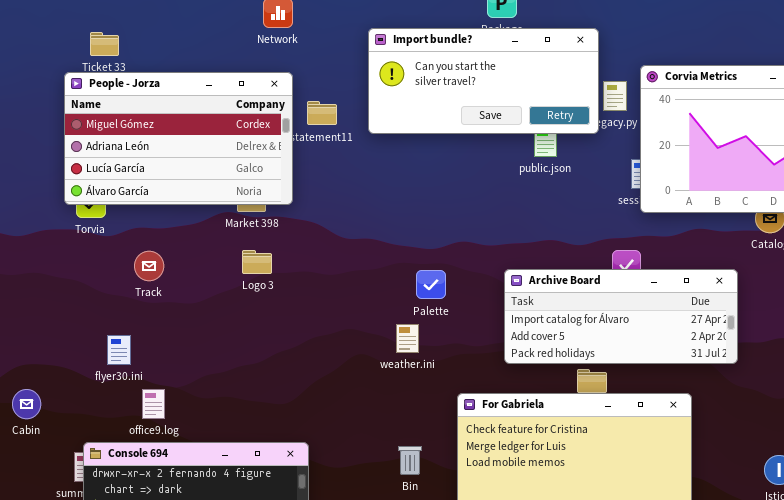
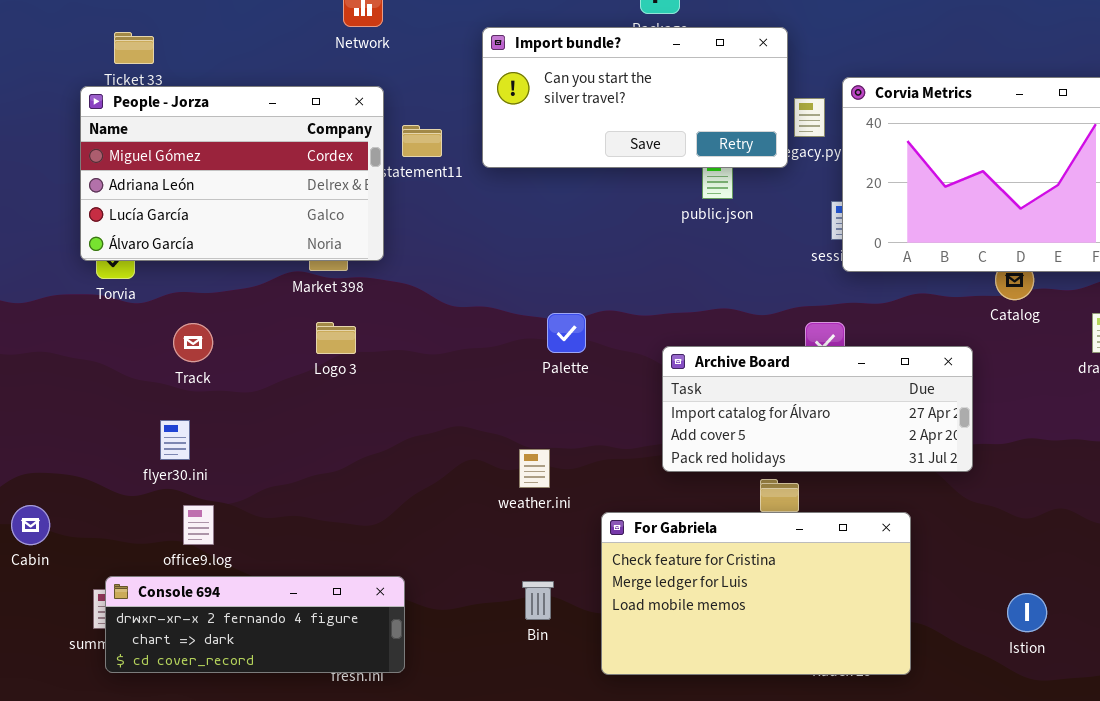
Palette: [416,270,446,299] -> [547,313,586,353], moved
weather.ini: [396,324,419,353] -> [519,449,550,488], moved
flyer30.ini: [107,335,131,365] -> [160,420,190,460], moved

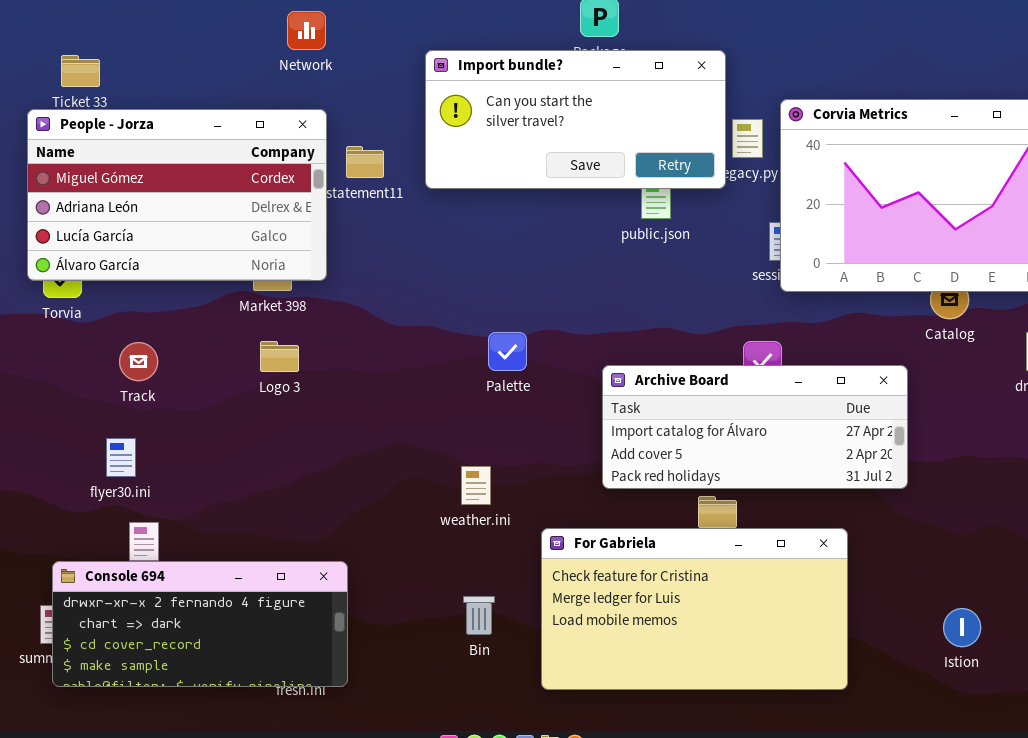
Console 694: [105,576,405,673] -> [52,561,348,687], resized

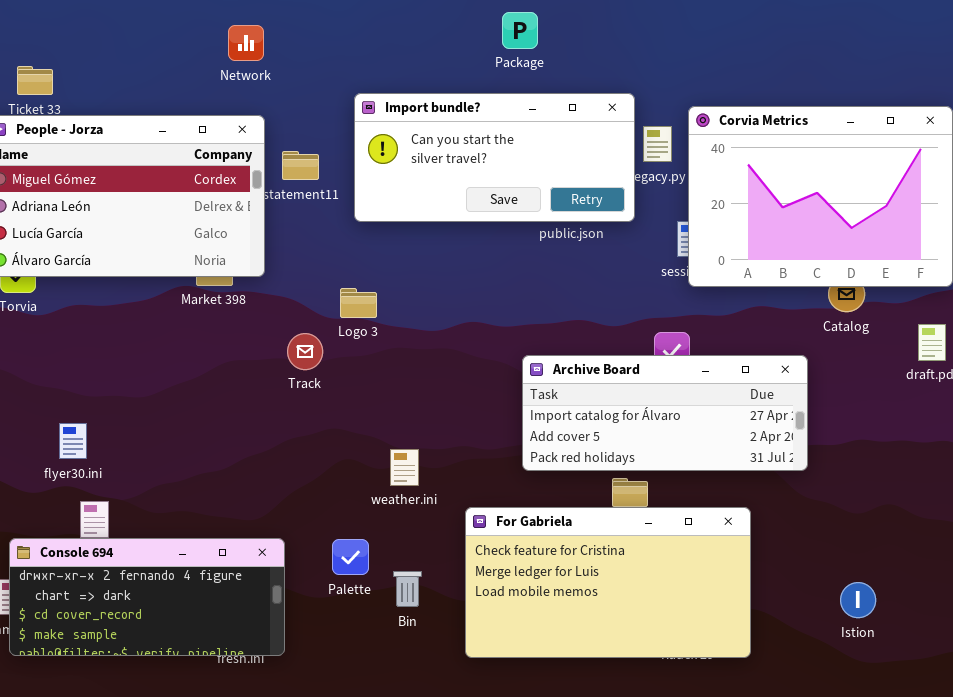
Import bundle?: [425,50,726,189] -> [354,93,635,222], moved
Palette: [488,332,527,371] -> [332,539,369,575], moved
Logo 3: [260,341,299,372] -> [340,288,377,318], moved
Track: [119,342,158,381] -> [287,333,323,370], moved

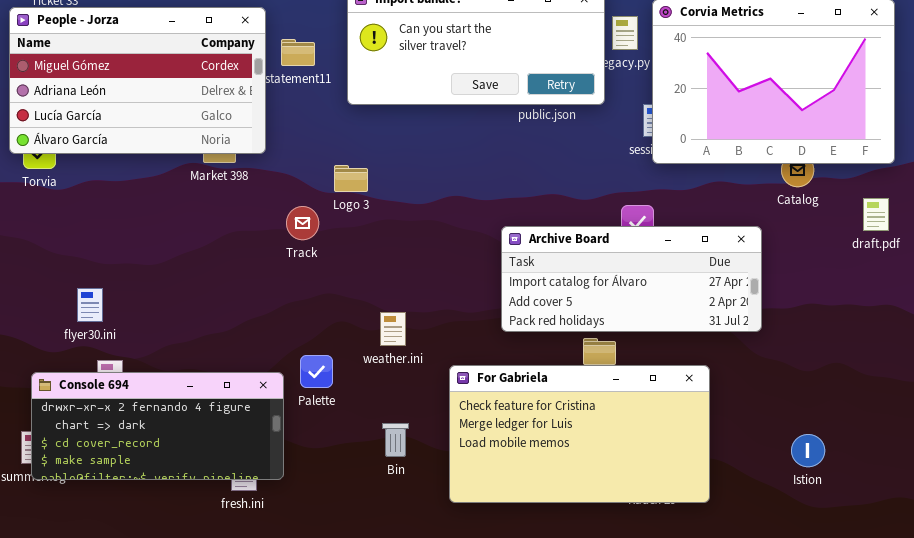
Console 694: [9,538,285,656] -> [31,372,284,480], moved
Palette: [332,539,369,575] -> [300,355,333,388], moved

